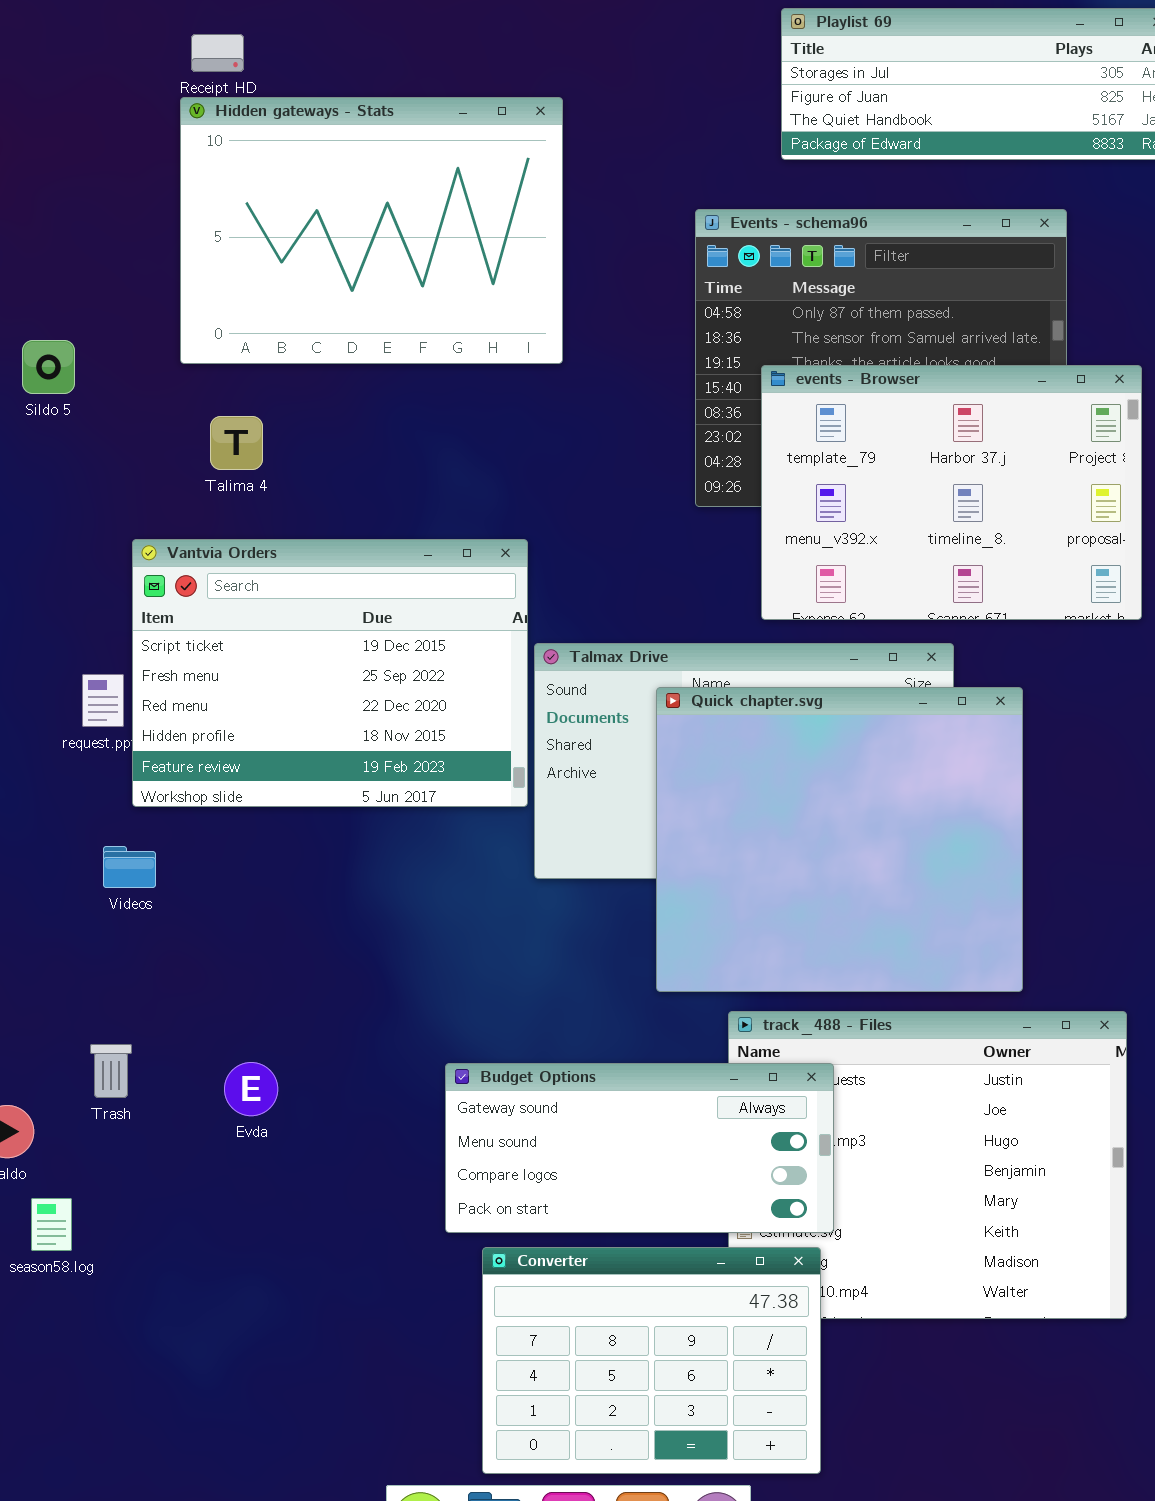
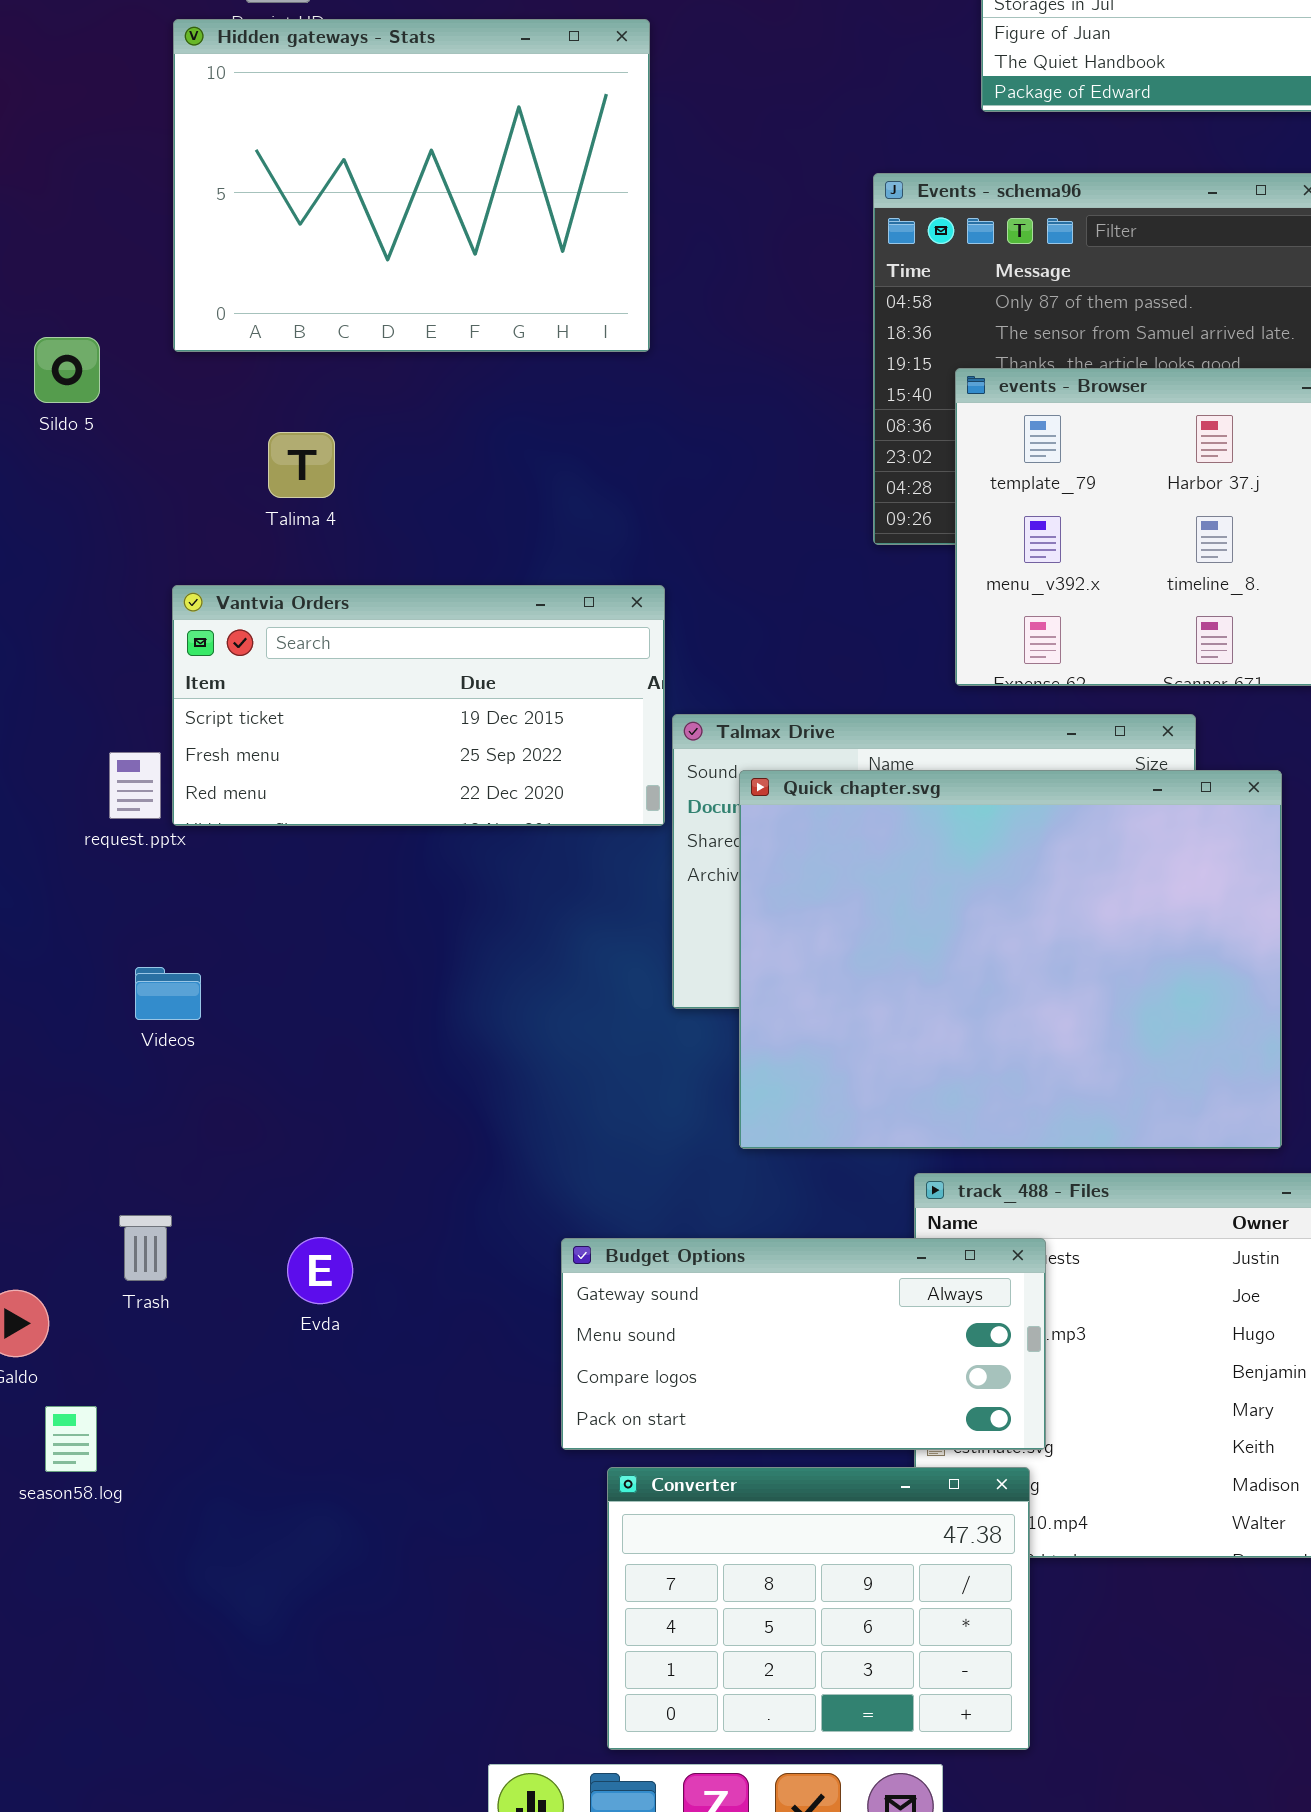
Hidden gateways - Stats: [180,97,563,364] -> [173,19,650,352], moved
Vantvia Orders: [132,539,528,807] -> [172,585,665,826], resized
Quick chapter.svg: [656,687,1023,992] -> [739,770,1282,1149], resized

